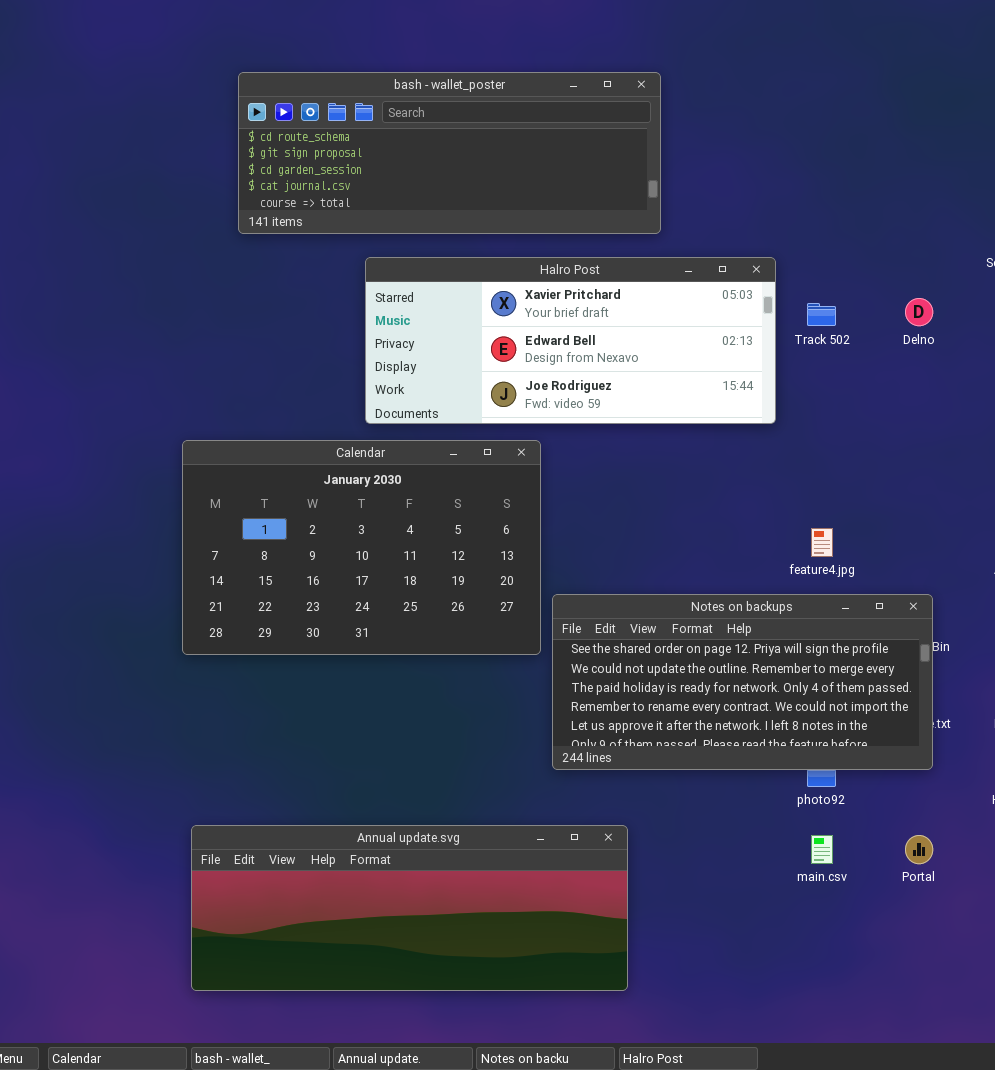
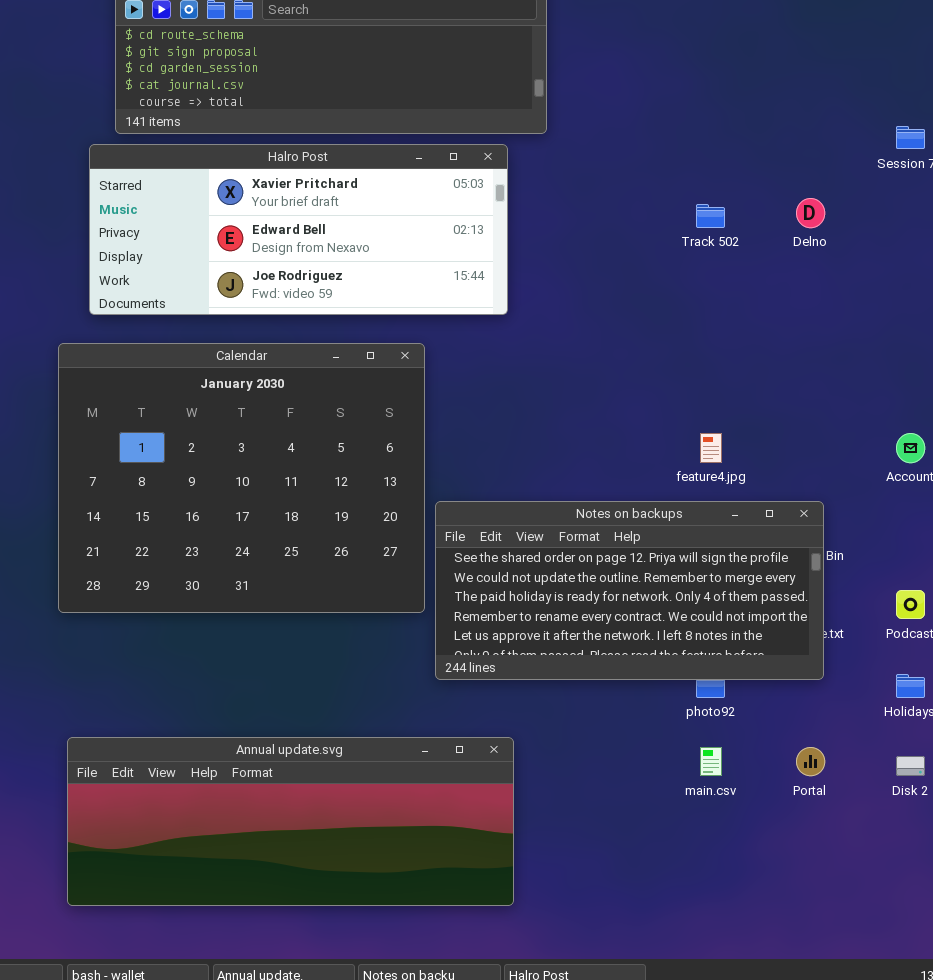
Halro Post: [365,257,776,424] -> [89,144,508,315], moved
Calendar: [182,440,541,655] -> [58,343,425,613], resized

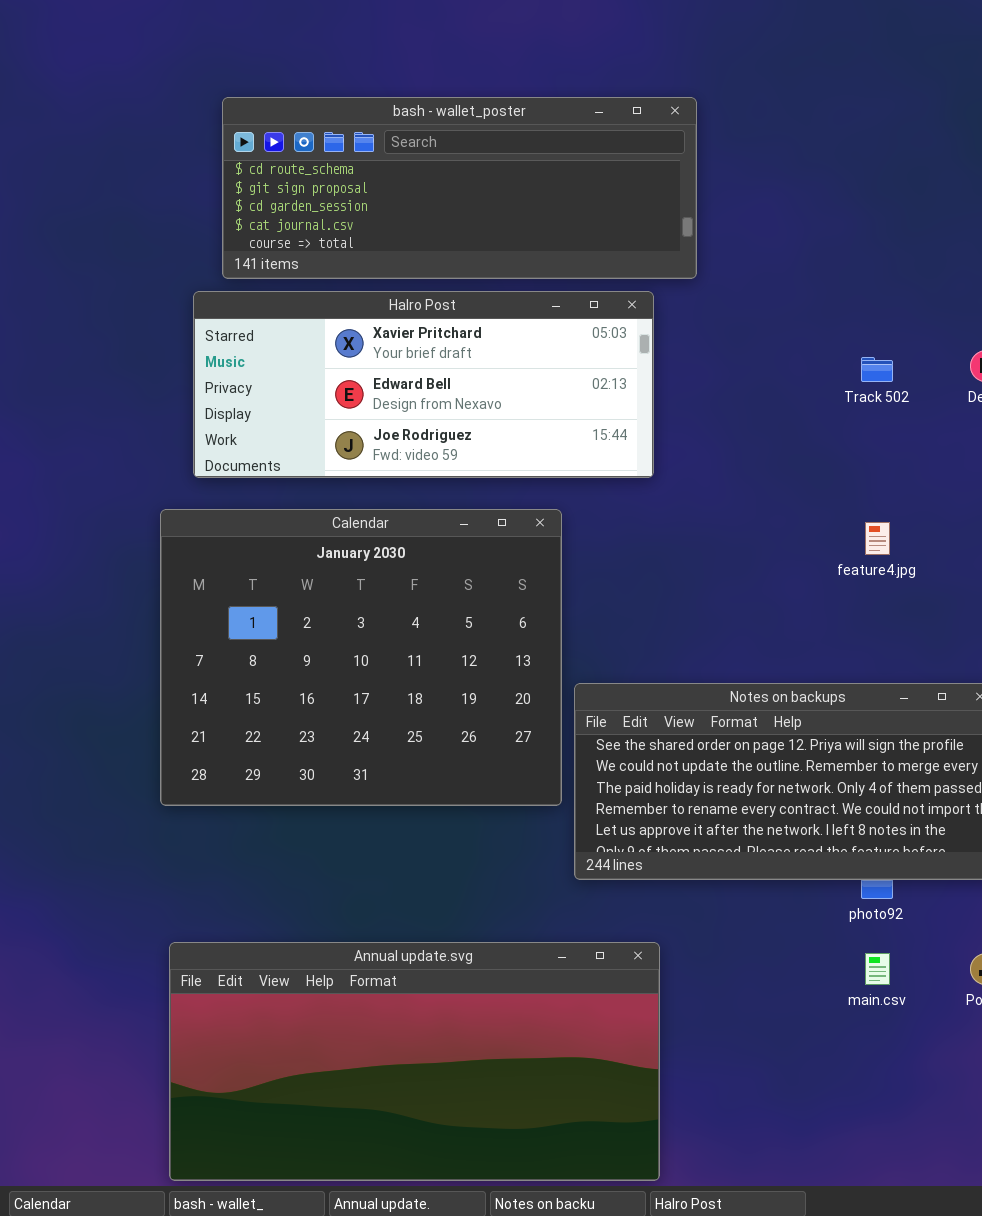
feature4.jpg: [700,433,722,463] -> [865,522,890,555], moved
Annual update.svg: [67,737,514,906] -> [169,942,660,1181], resized

